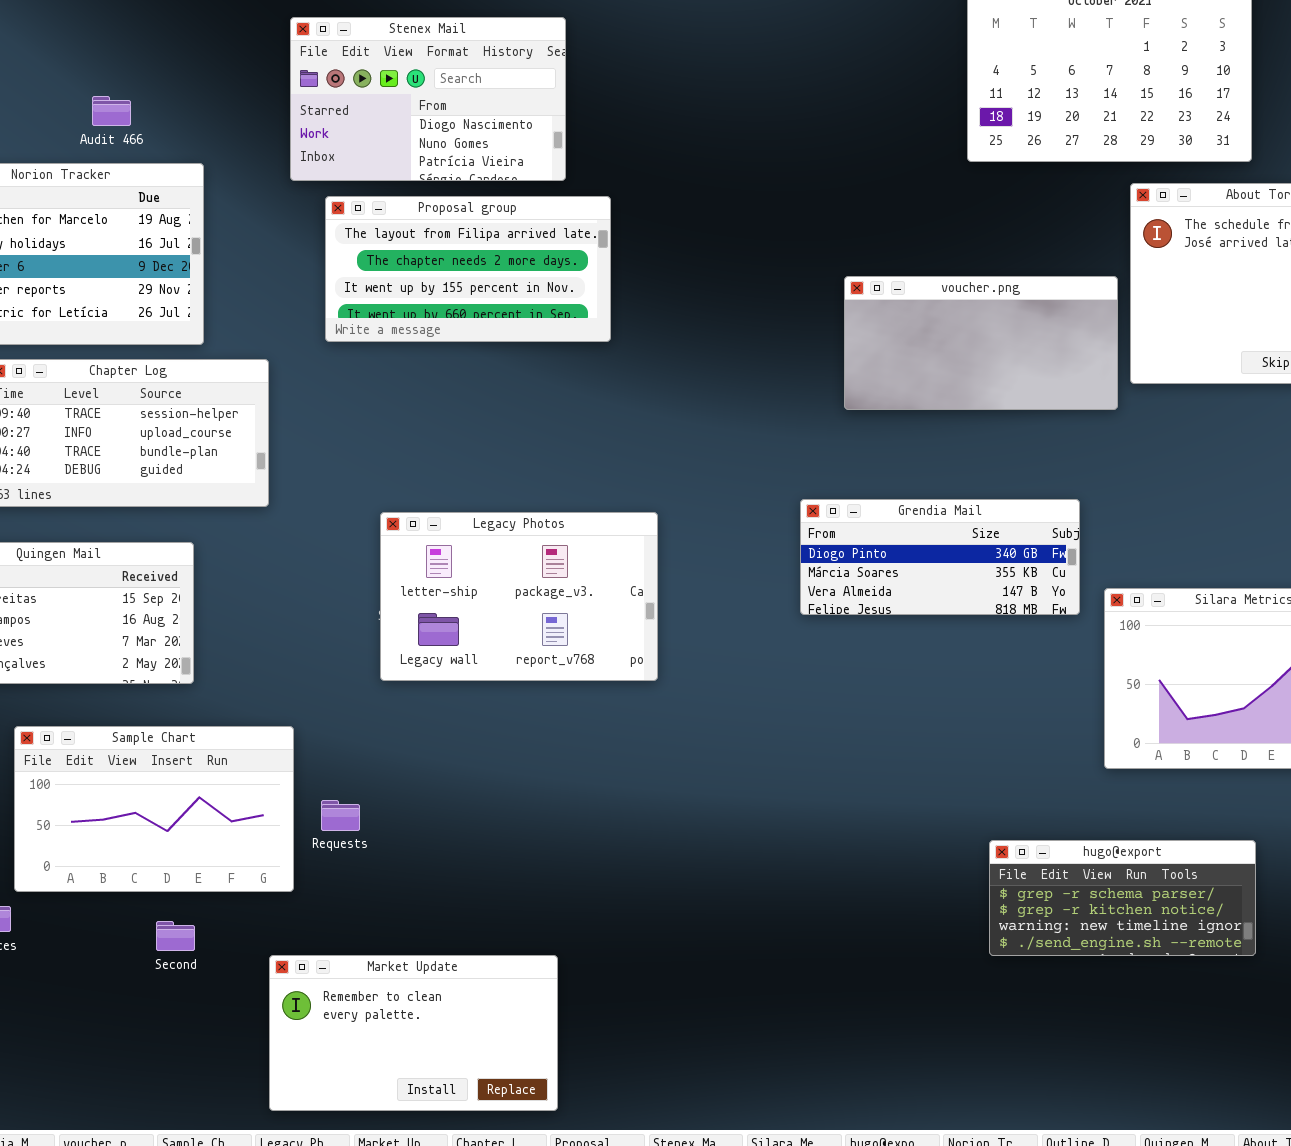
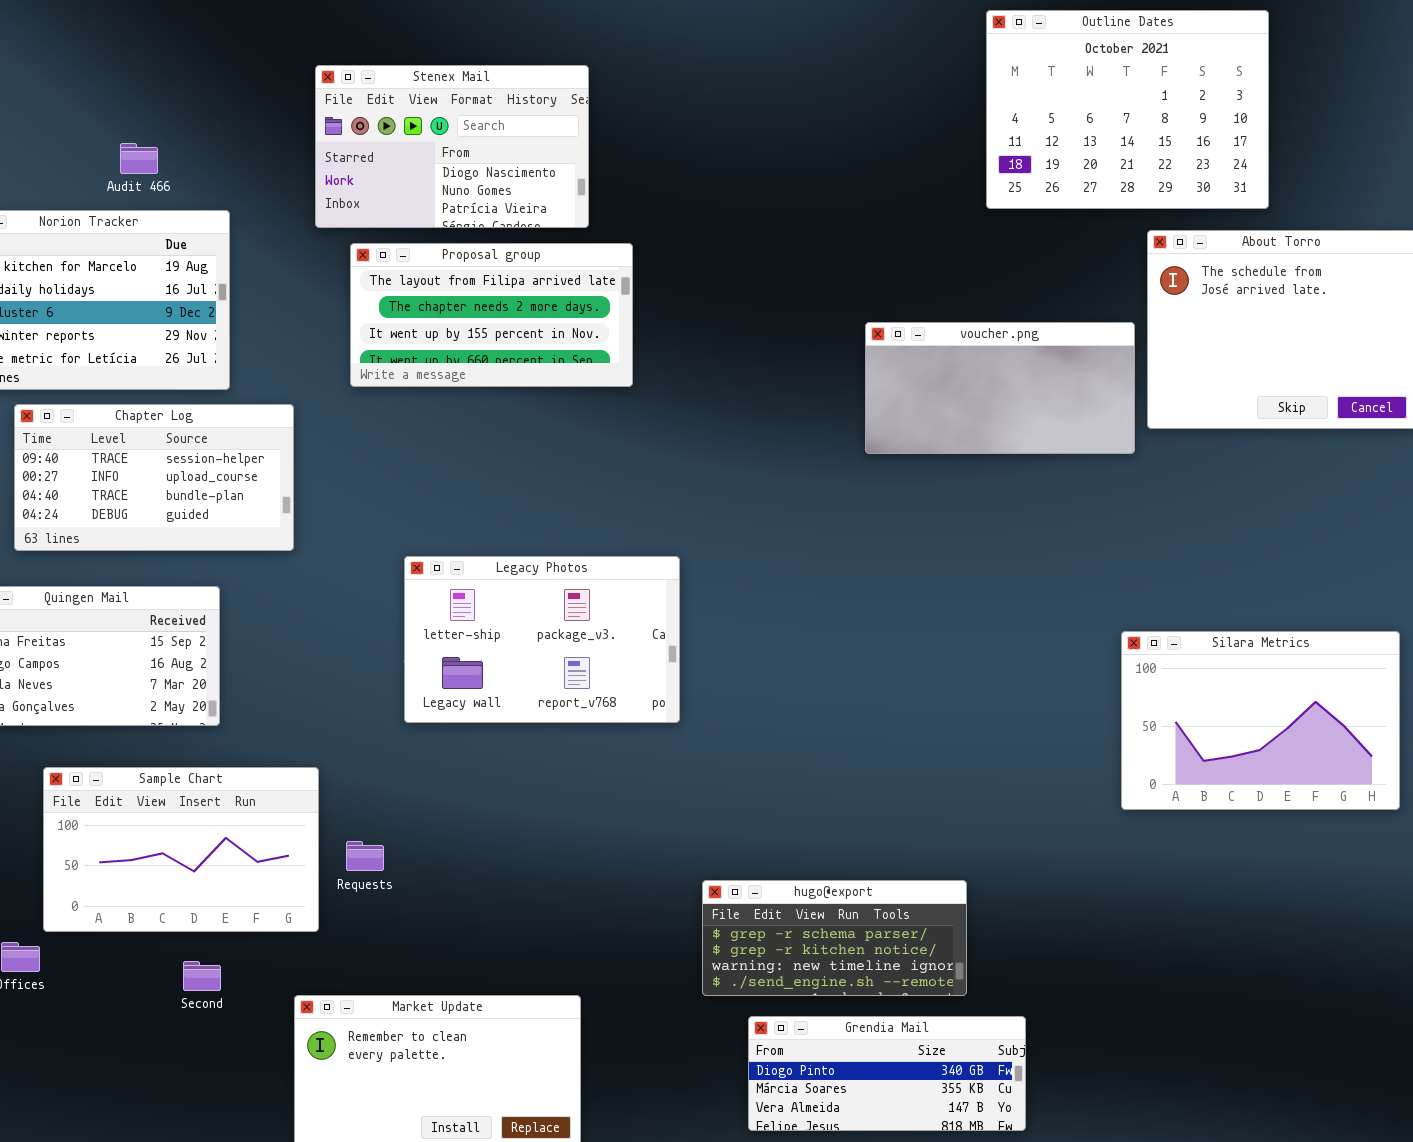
Grendia Mail: [800,499,1080,615] -> [748,1016,1026,1131], moved
hugo@export: [989,840,1256,956] -> [702,880,967,996], moved

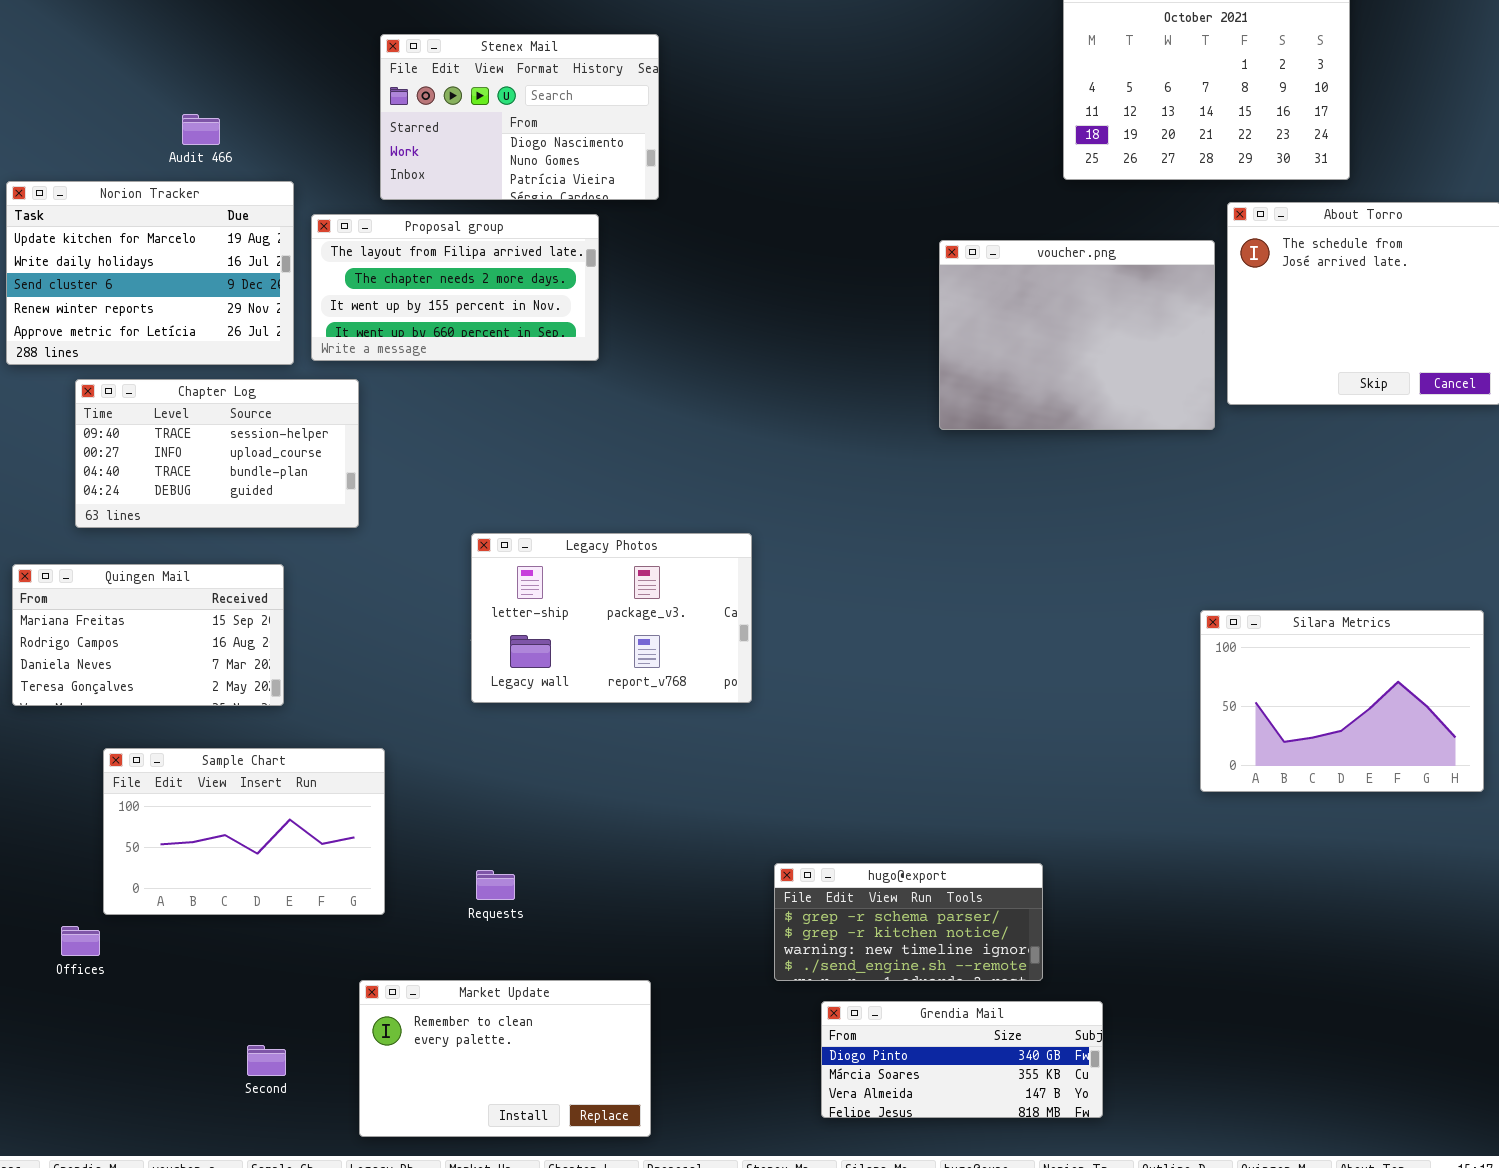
Proposal group: [350,243,633,387] -> [311,214,599,361], moved
voucher.png: [865,322,1135,454] -> [939,240,1215,430], resized
Requests: [346,841,384,871] -> [476,870,515,900], moved
Second: [183,961,221,991] -> [247,1045,286,1076], moved

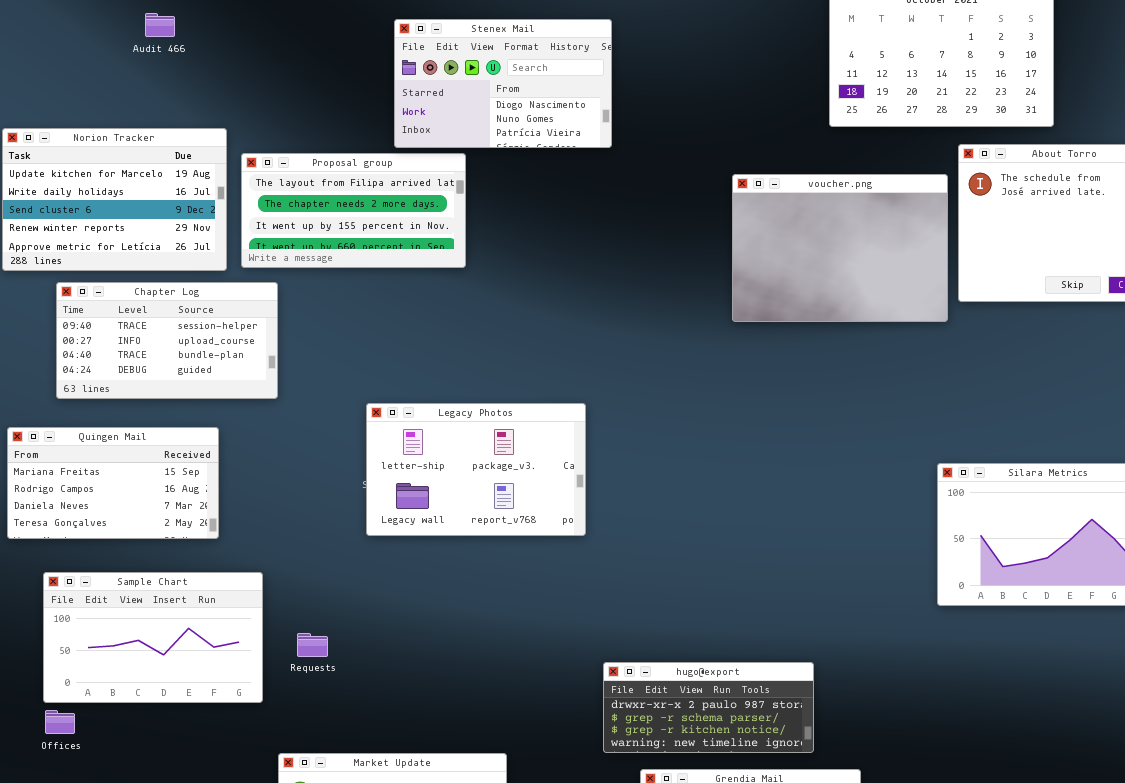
Stenex Mail: [380,34,659,200] -> [394,19,612,148], moved
Audit 466: [182,114,220,145] -> [145,13,175,37], moved
Sample Chart: [103,748,385,915] -> [43,572,263,703], moved
hugo@export: [774,863,1043,981] -> [603,662,814,753], scrolled up 1 row
Requests: [476,870,515,900] -> [297,633,328,657], moved

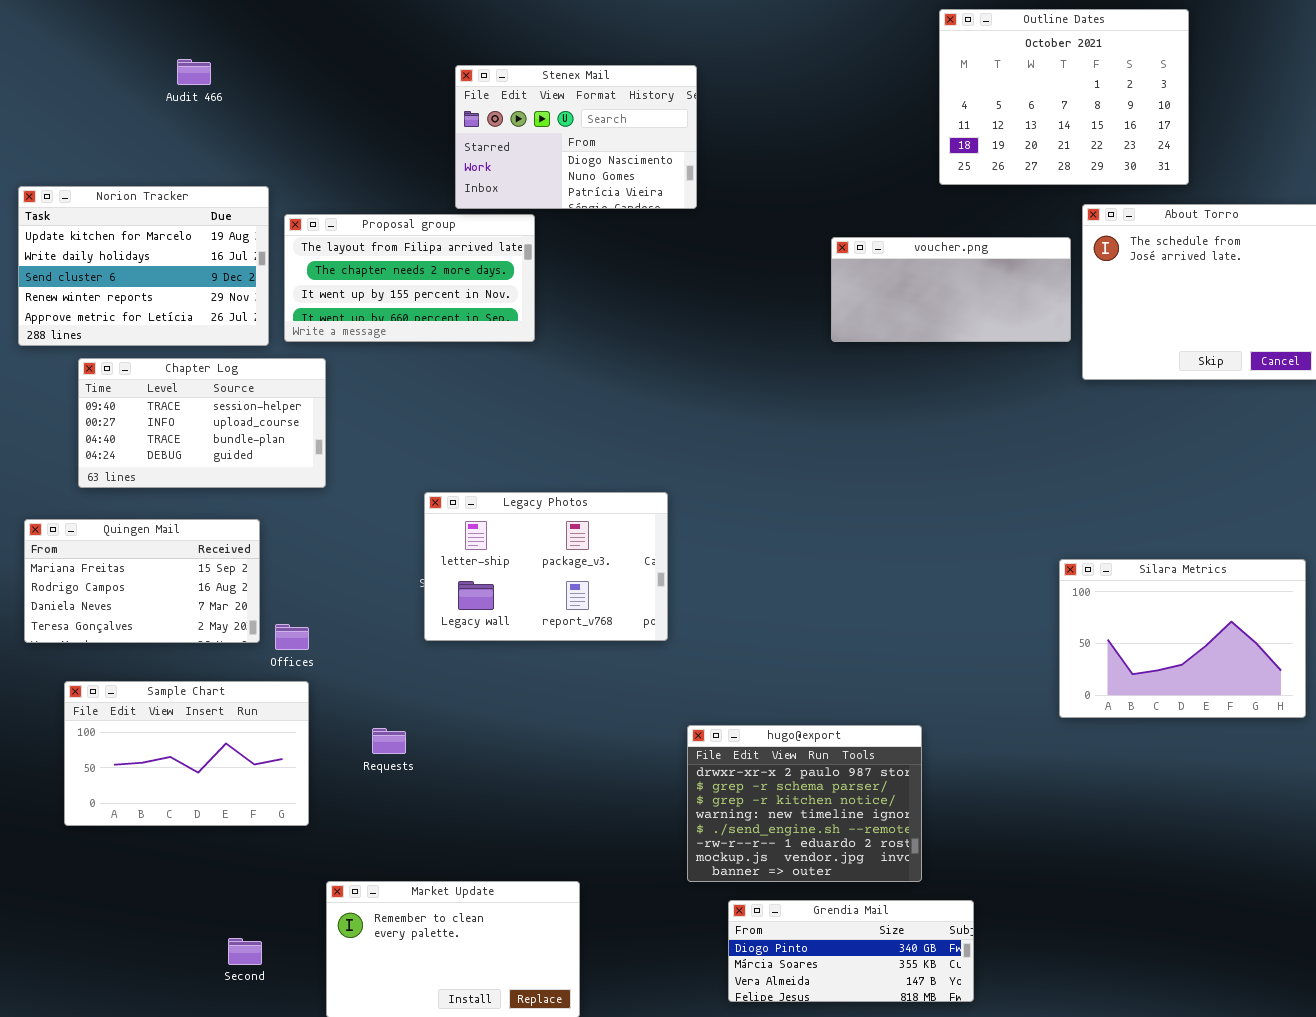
voucher.png: [732,174,948,322] -> [831,237,1071,342], resized
Requests: [297,633,328,657] -> [372,728,406,754], moved
hugo@export: [603,662,814,753] -> [687,725,922,882], resized
Offices: [45,710,75,734] -> [275,624,309,650], moved

